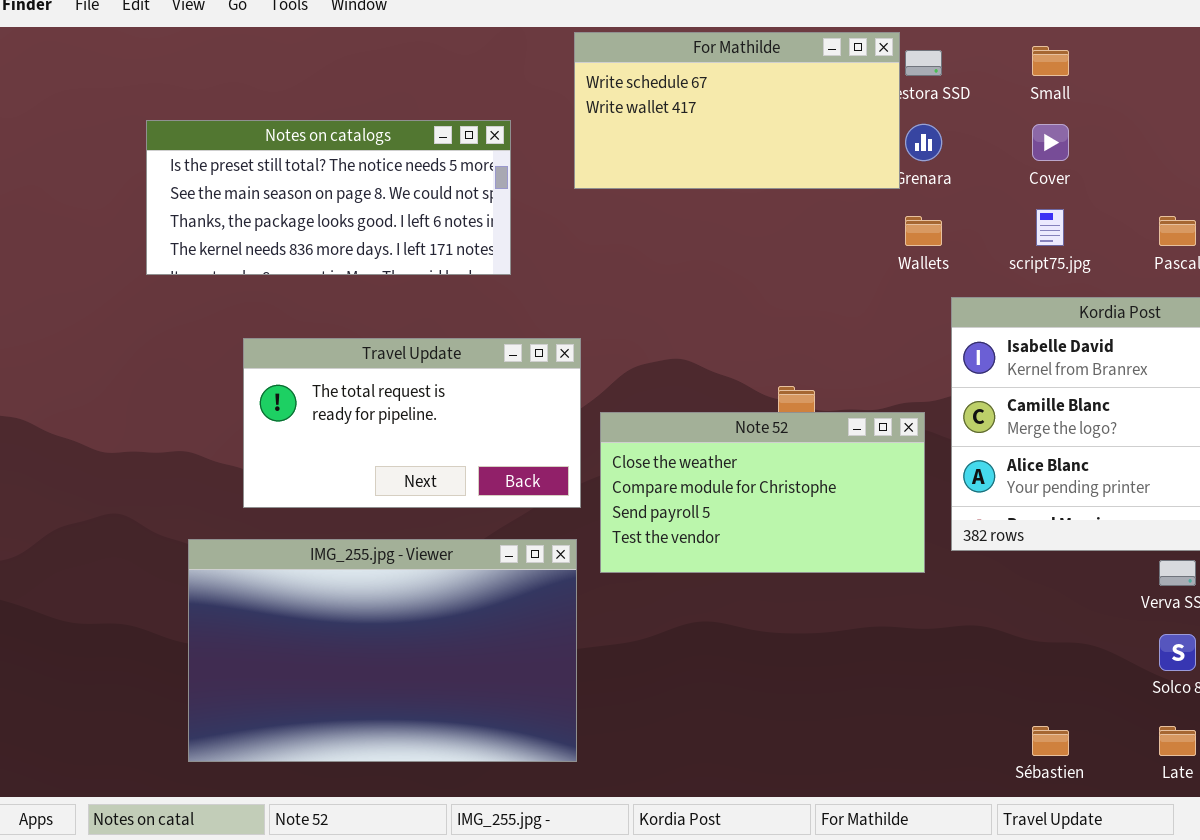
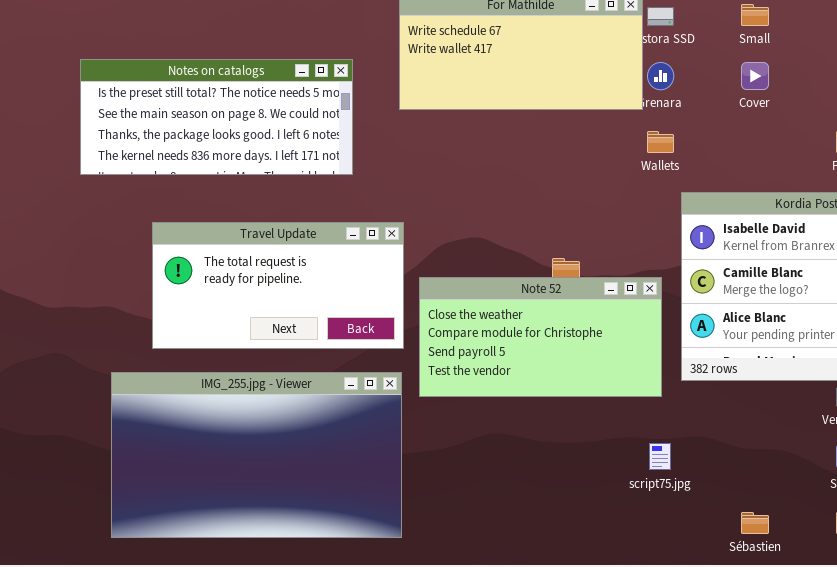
script75.jpg: [1036,209,1064,246] -> [649,443,671,470], moved

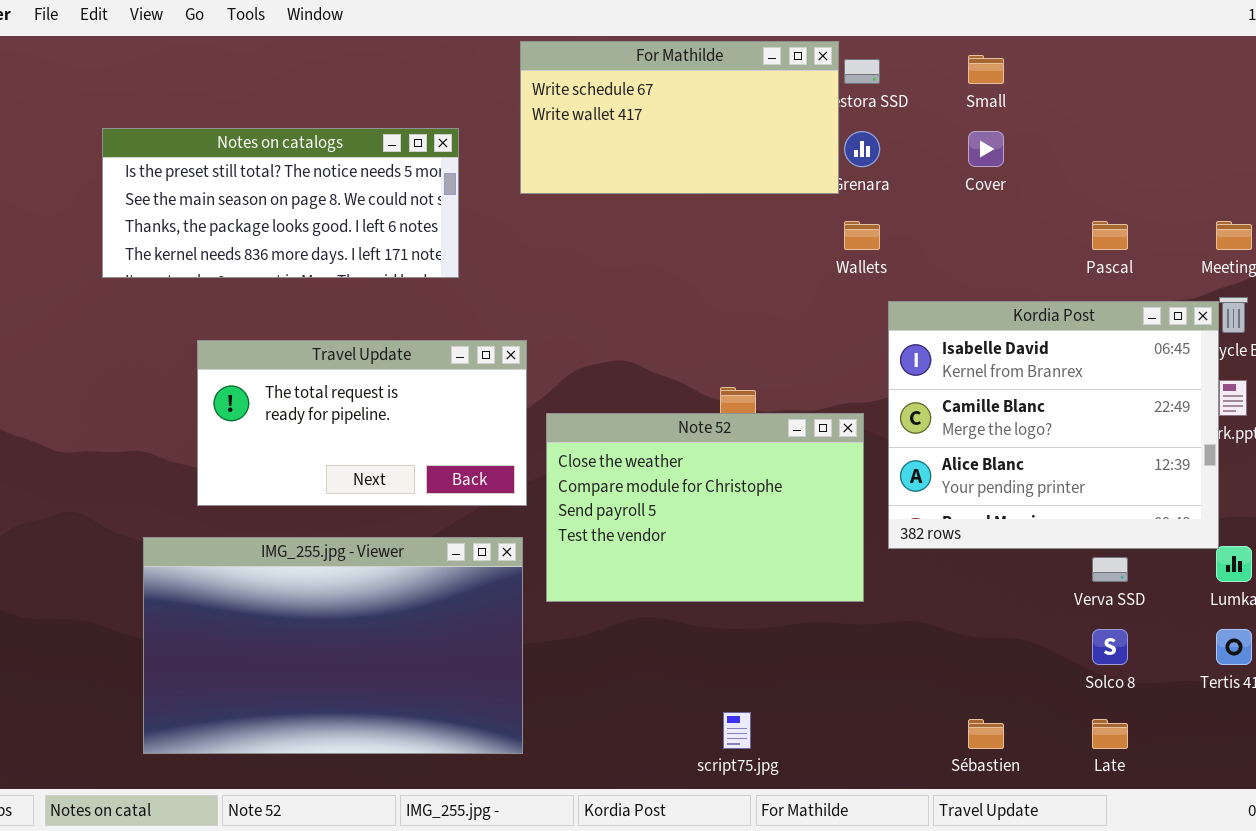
Note 52: [419,277,662,397] -> [546,413,864,602], resized
script75.jpg: [649,443,671,470] -> [723,712,751,749], moved

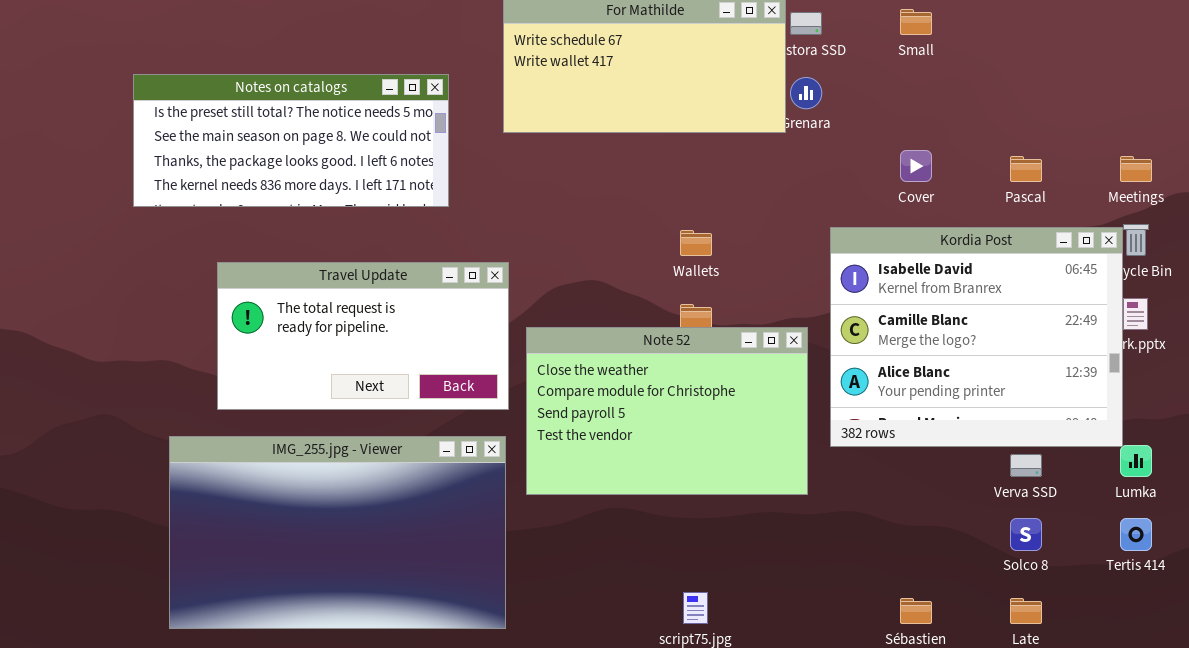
Cover: [968,131,1004,167] -> [900,150,932,182], moved
Wallets: [844,221,880,250] -> [680,230,712,256], moved

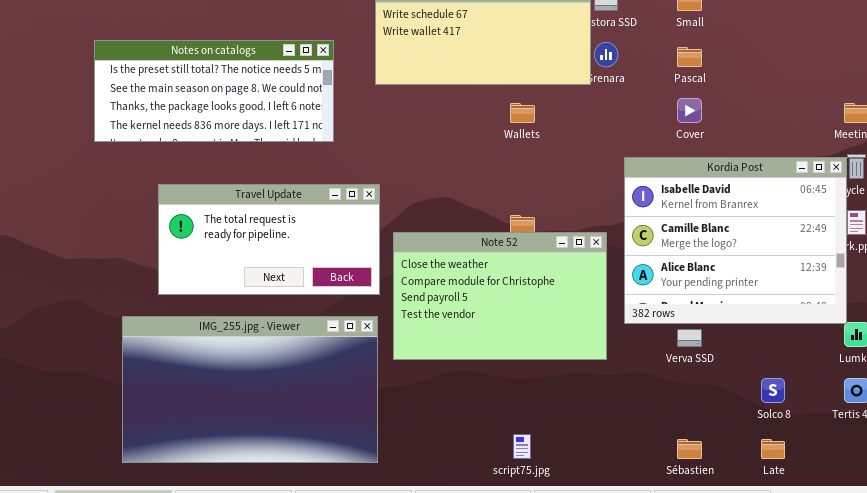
Pascal: [1010,156,1042,182] -> [677,47,702,67], moved
Wallets: [680,230,712,256] -> [510,103,535,123], moved
Verva SSD: [1010,454,1042,477] -> [677,329,702,347], moved

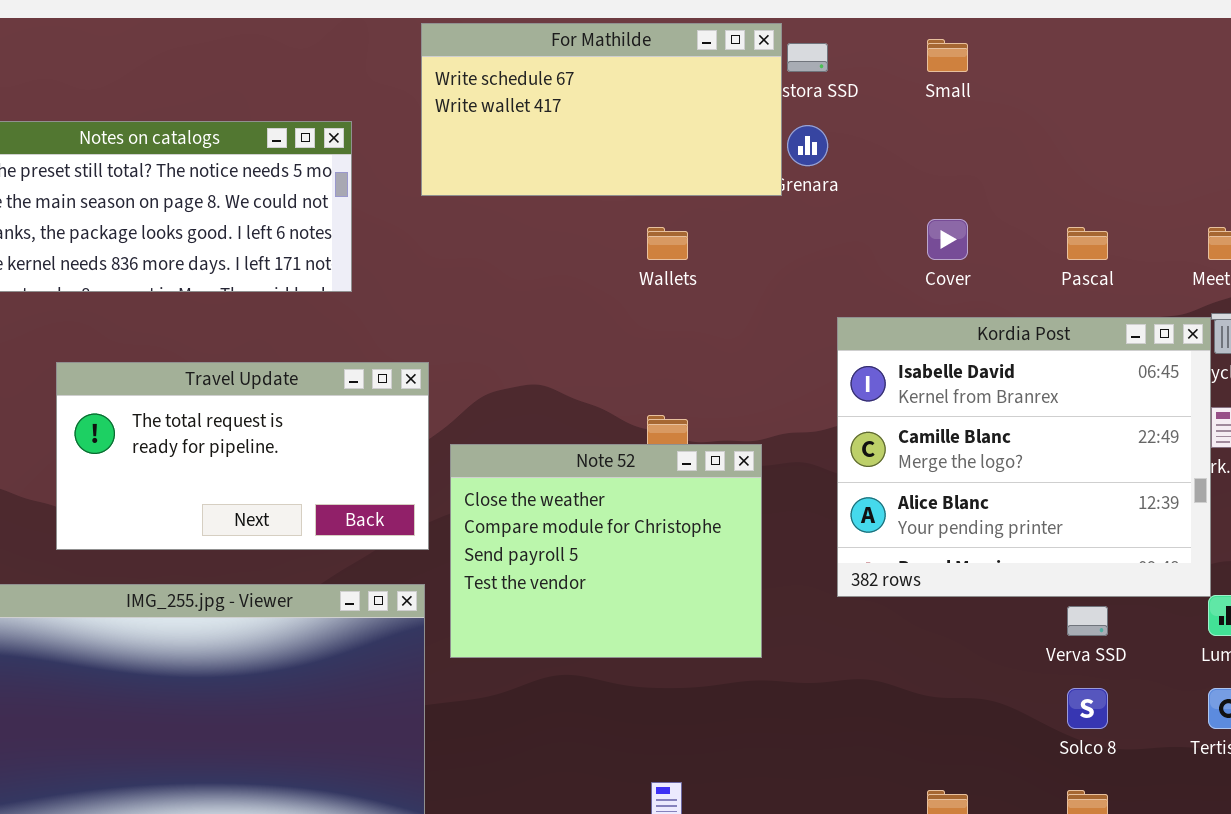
Pascal: [677,47,702,67] -> [1067,227,1108,260], moved
Note 52: [393,232,607,360] -> [450,444,762,658], resized
Verva SSD: [677,329,702,347] -> [1067,606,1108,636], moved

